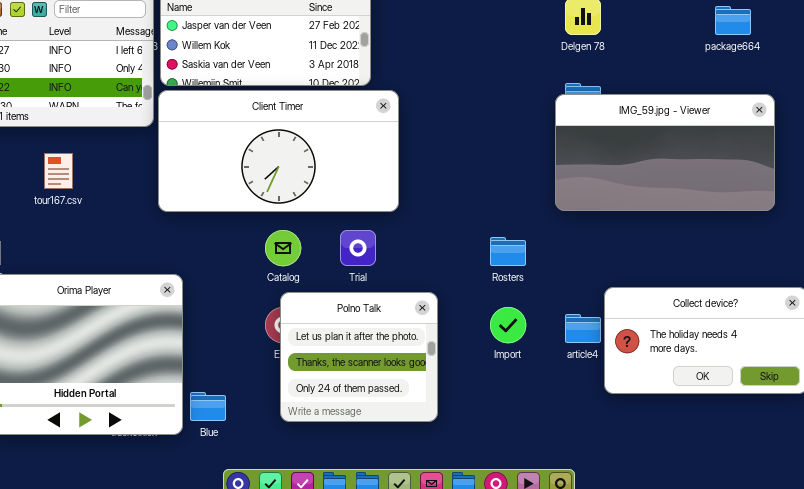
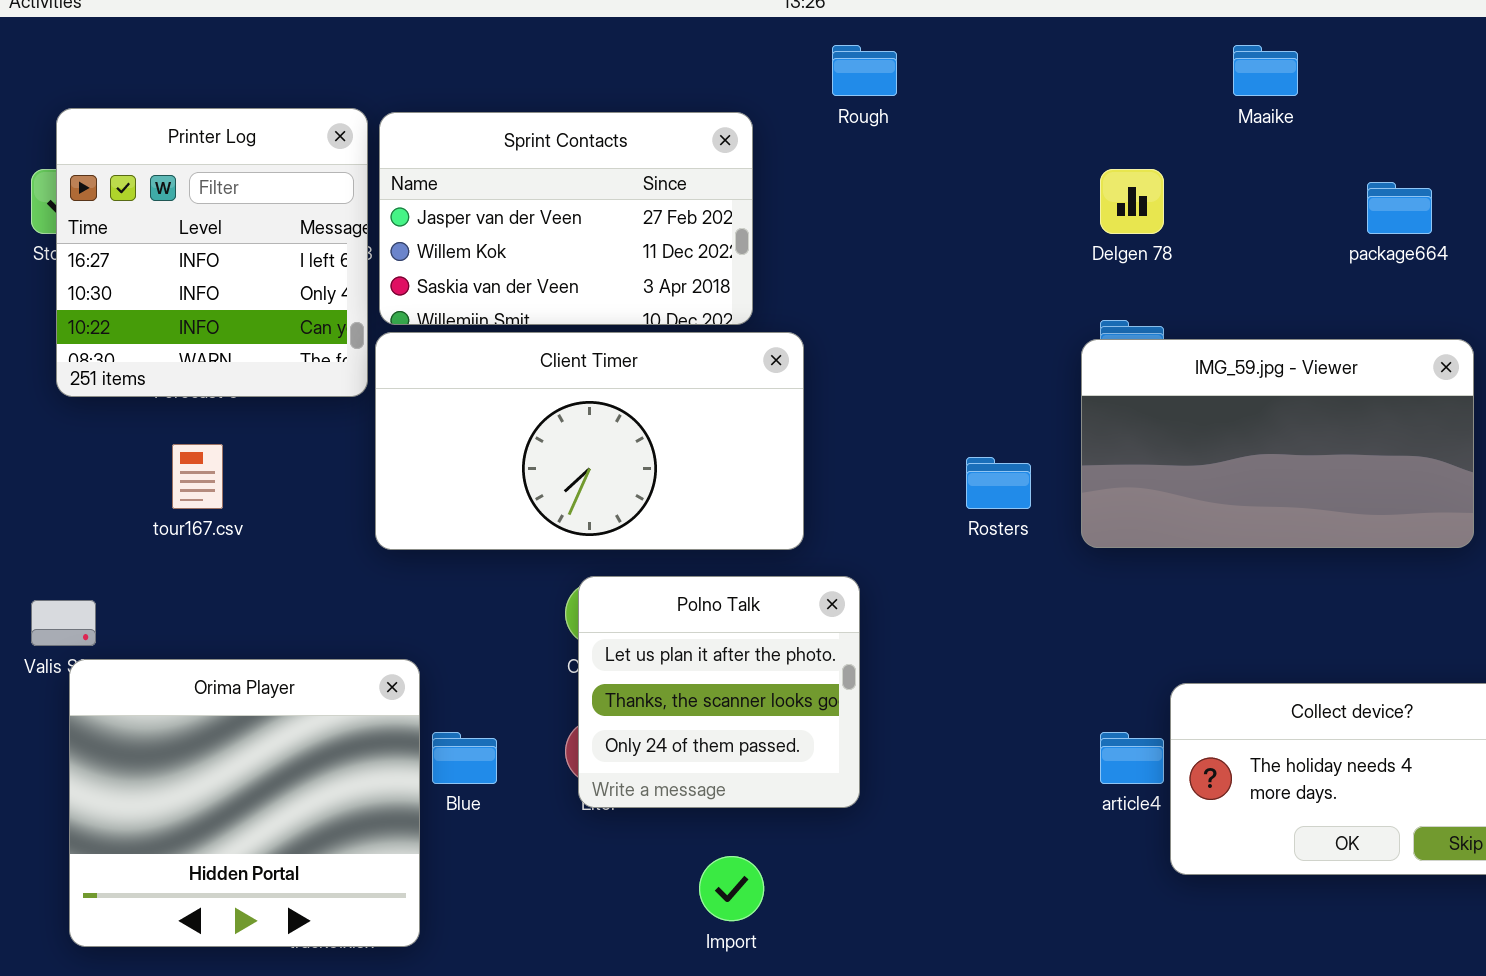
Rosters: [490,237,526,266] -> [966,457,1031,509], moved
Polno Talk: [280,292,438,422] -> [578,576,860,808], moved
Import: [490,307,526,343] -> [699,856,764,921], moved
Blue: [190,392,226,421] -> [432,732,497,784], moved

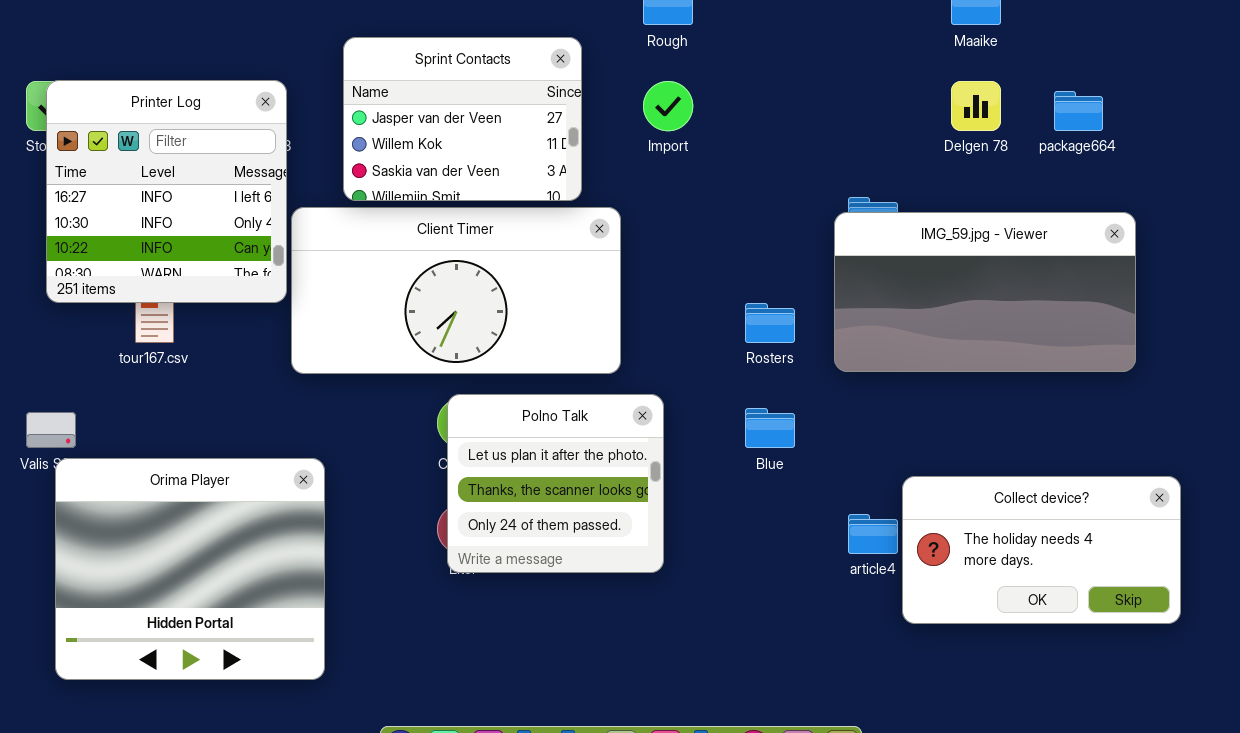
Printer Log: [56,108,368,397] -> [46,80,287,303], moved
Sprint Contacts: [379,112,753,325] -> [343,37,582,201], resized
Delgen 78: [1100,169,1164,234] -> [951,81,1001,131], moved
Blue: [432,732,497,784] -> [745,408,795,448], moved
Import: [699,856,764,921] -> [643,81,693,131], moved

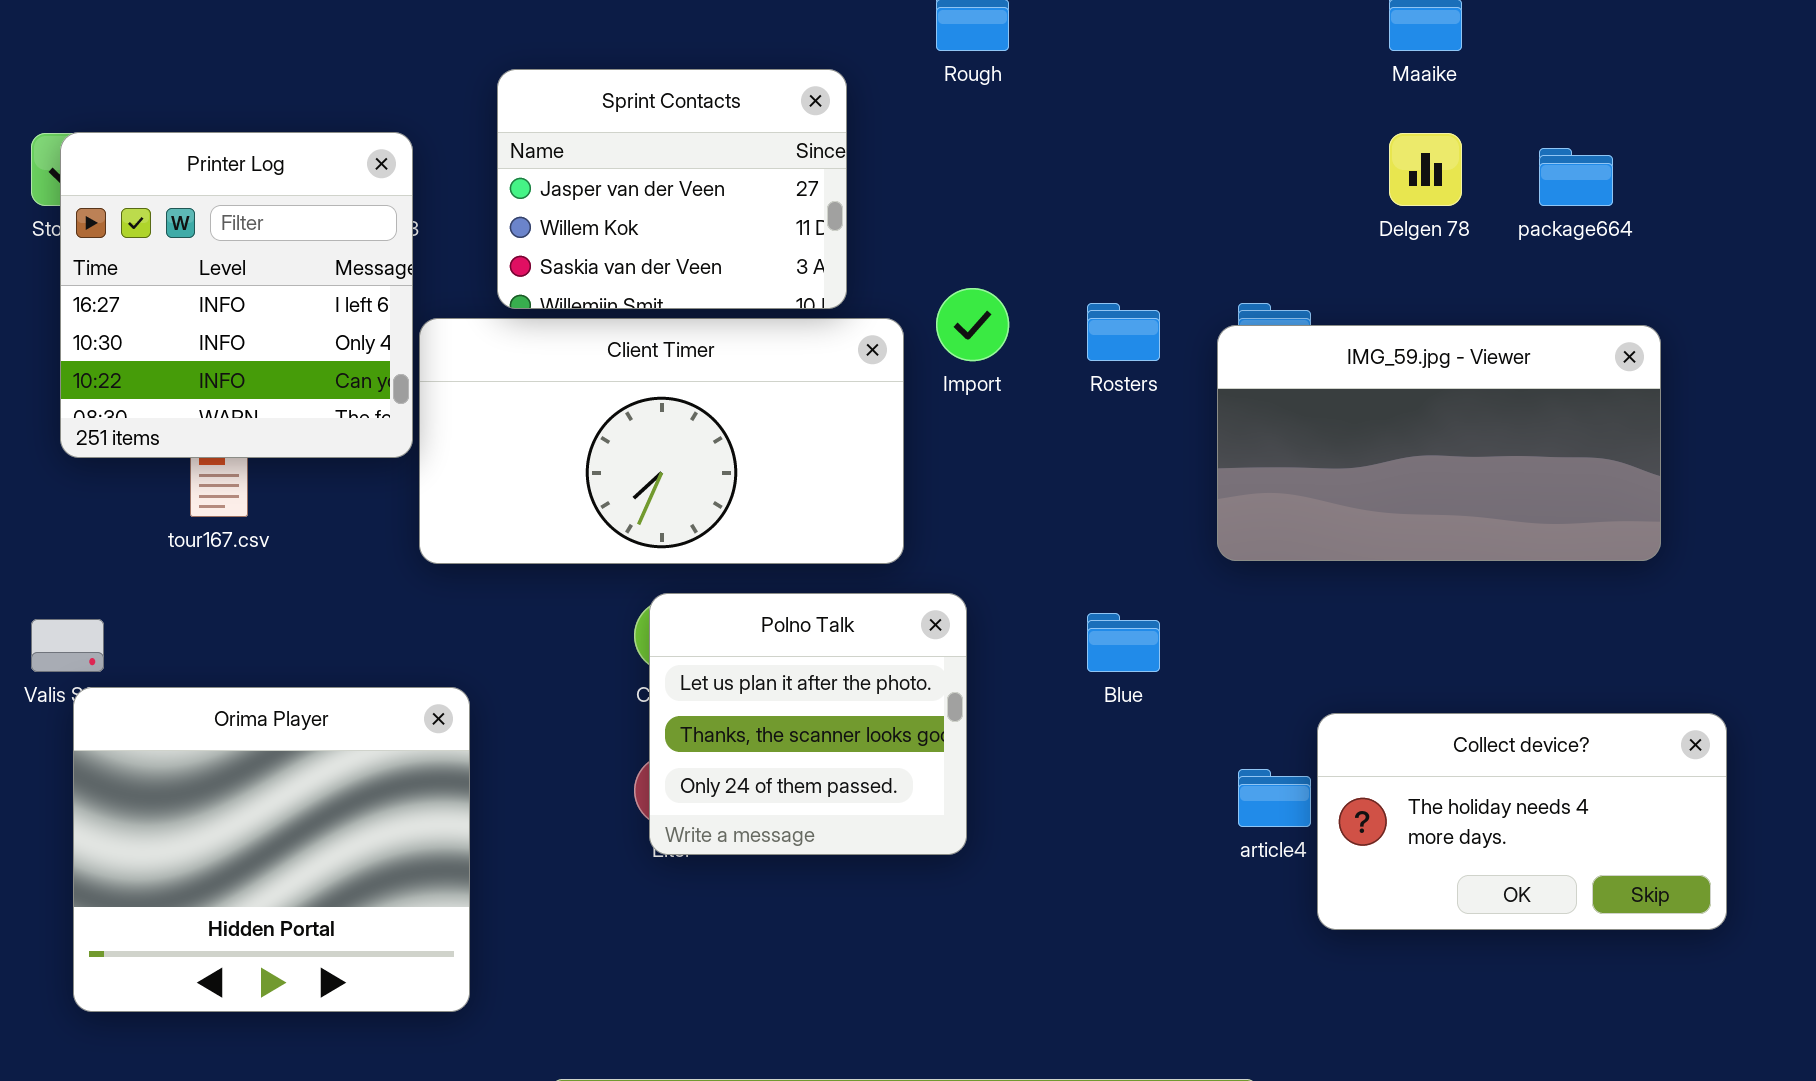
Import: [643,81,693,131] -> [936,288,1009,361], moved
Rosters: [745,303,795,343] -> [1087,303,1160,361], moved

